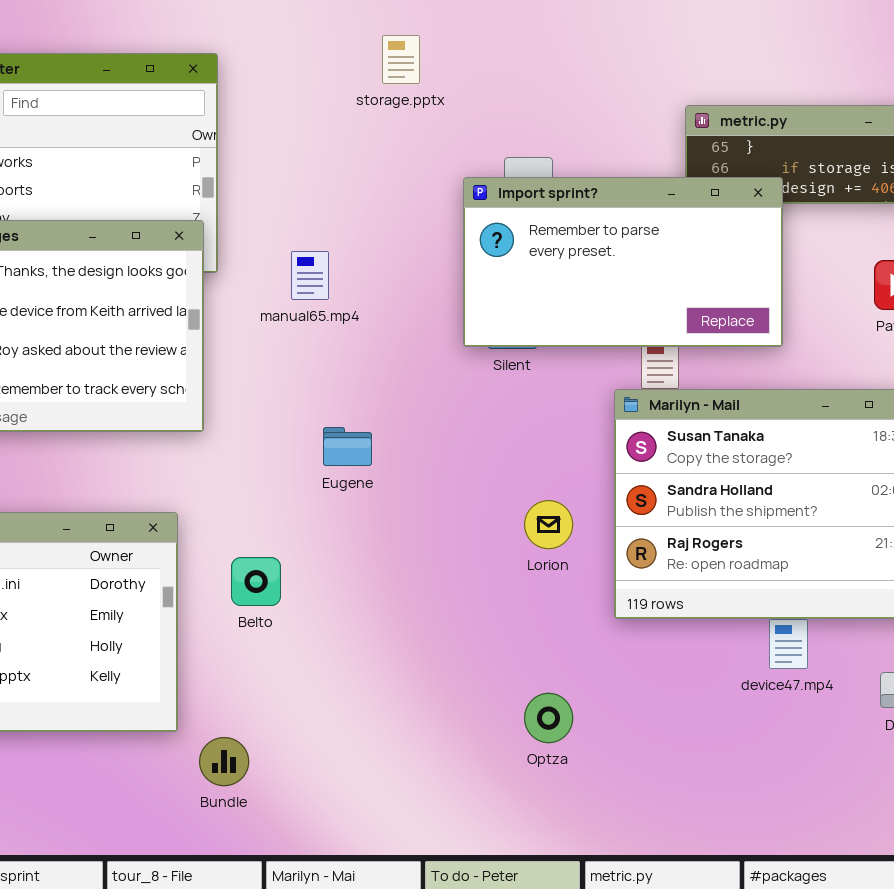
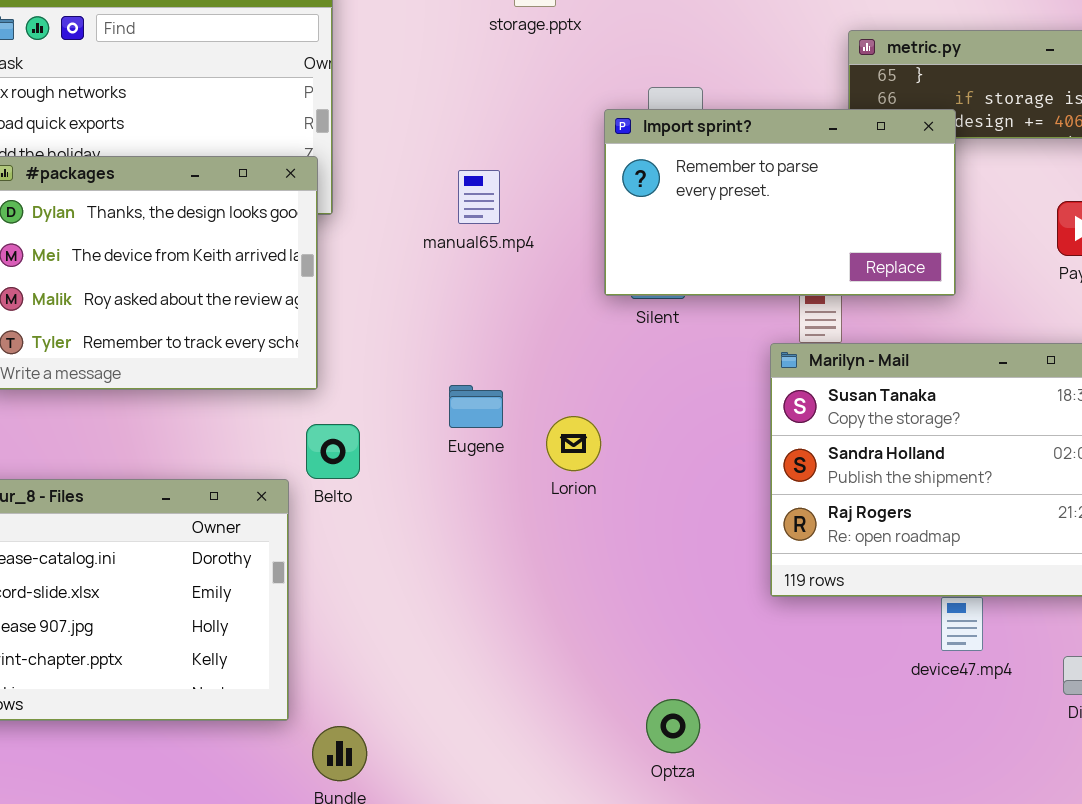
manual65.mp4: [291,251,329,300] -> [458,170,500,224], moved
Lorion: [524,500,573,549] -> [546,416,601,471], moved
Belto: [231,557,281,606] -> [306,424,360,479], moved
Optza: [524,693,573,743] -> [646,699,700,753], moved

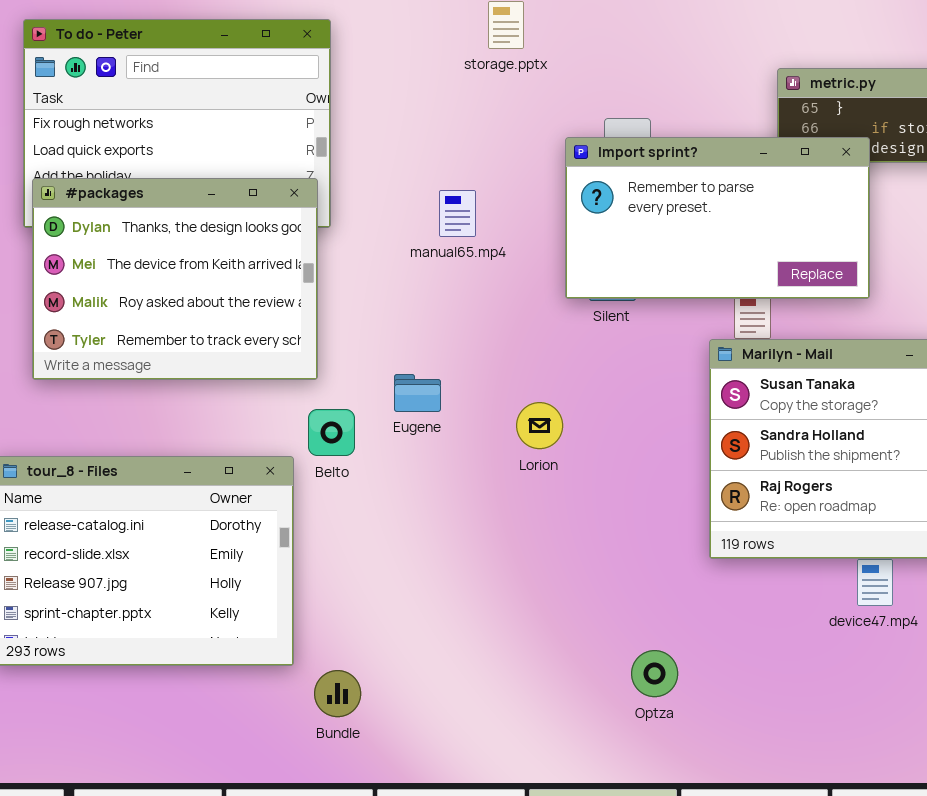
Eugene: [449,385,503,428] -> [394,374,441,412], moved
Optza: [646,699,700,753] -> [631,650,678,697], moved

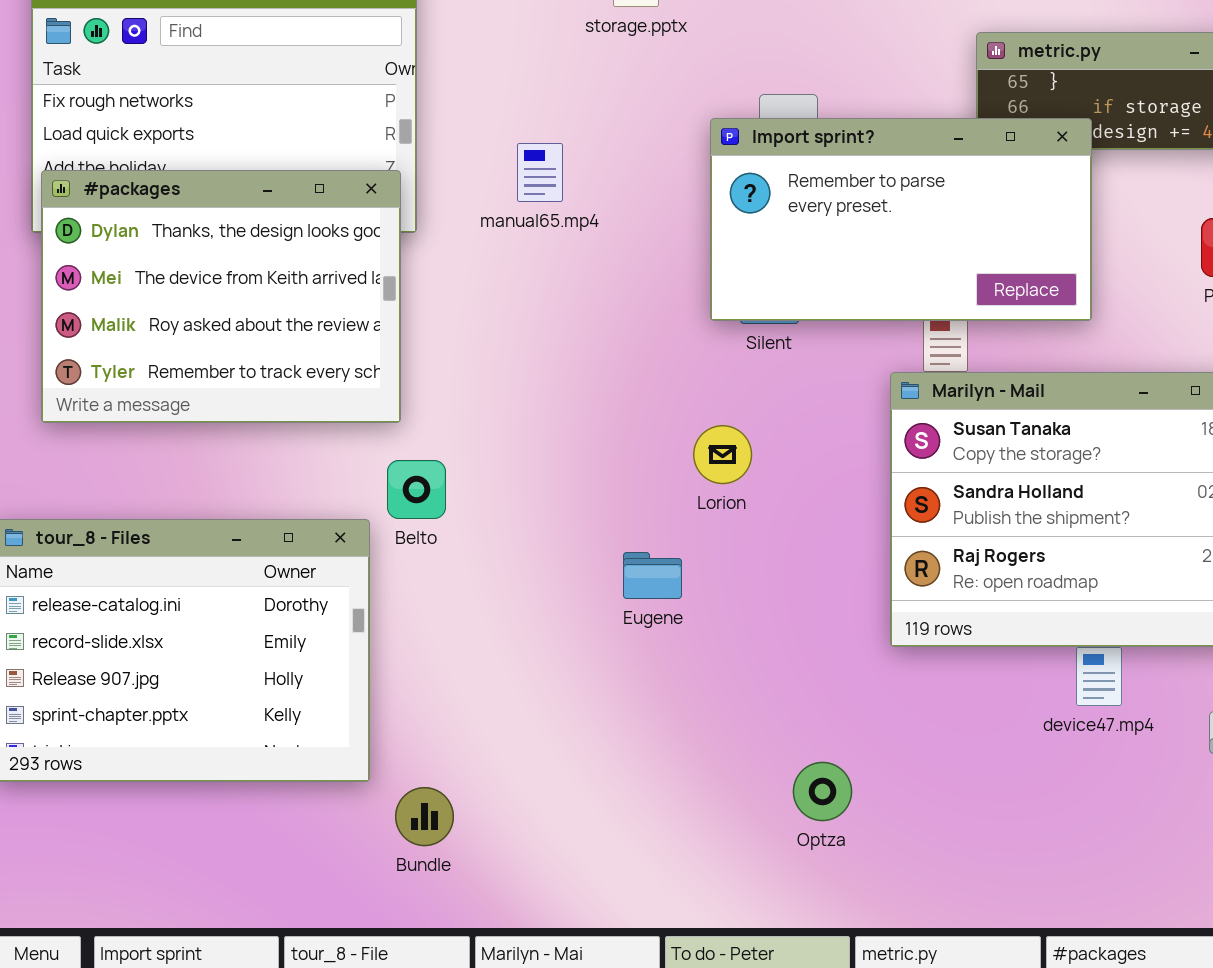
manual65.mp4: [439,190,476,237] -> [517,143,563,202], moved
Eugene: [394,374,441,412] -> [623,552,682,599], moved
Lorion: [516,402,563,449] -> [693,425,752,484], moved

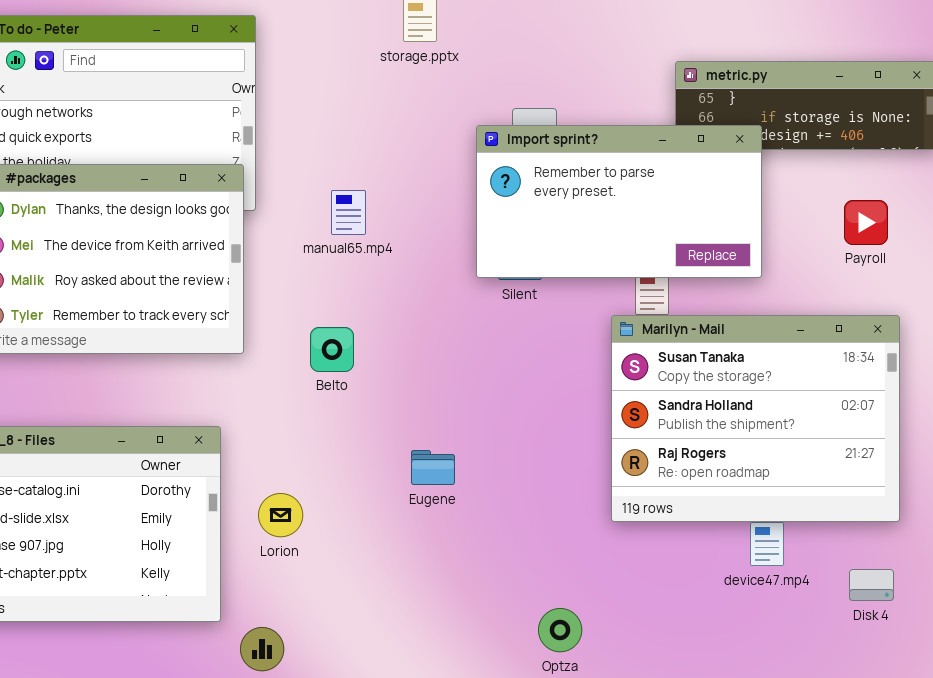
manual65.mp4: [517,143,563,202] -> [331,190,366,235], moved
Lorion: [693,425,752,484] -> [258,493,303,537], moved
Belto: [387,460,446,519] -> [310,327,354,372], moved

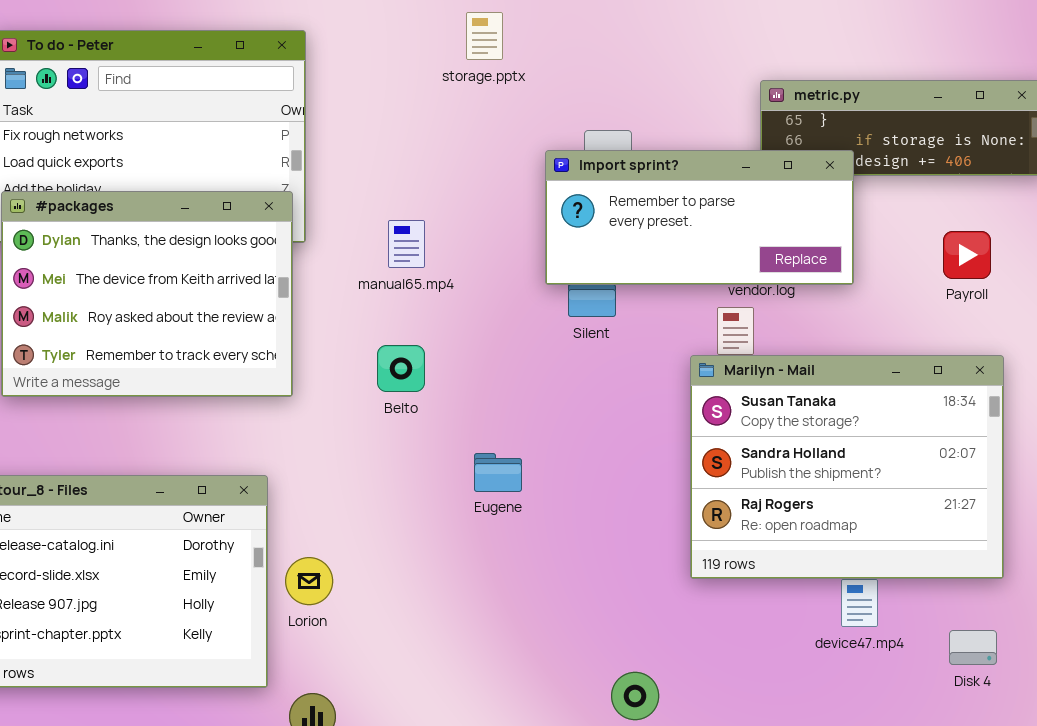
Import sprint?: [476,125,762,278] -> [545,150,854,285], resized
Belto: [310,327,354,372] -> [377,345,425,392], moved
Eugene: [411,450,455,485] -> [474,453,522,492], moved
Lorion: [258,493,303,537] -> [285,557,333,605], moved

